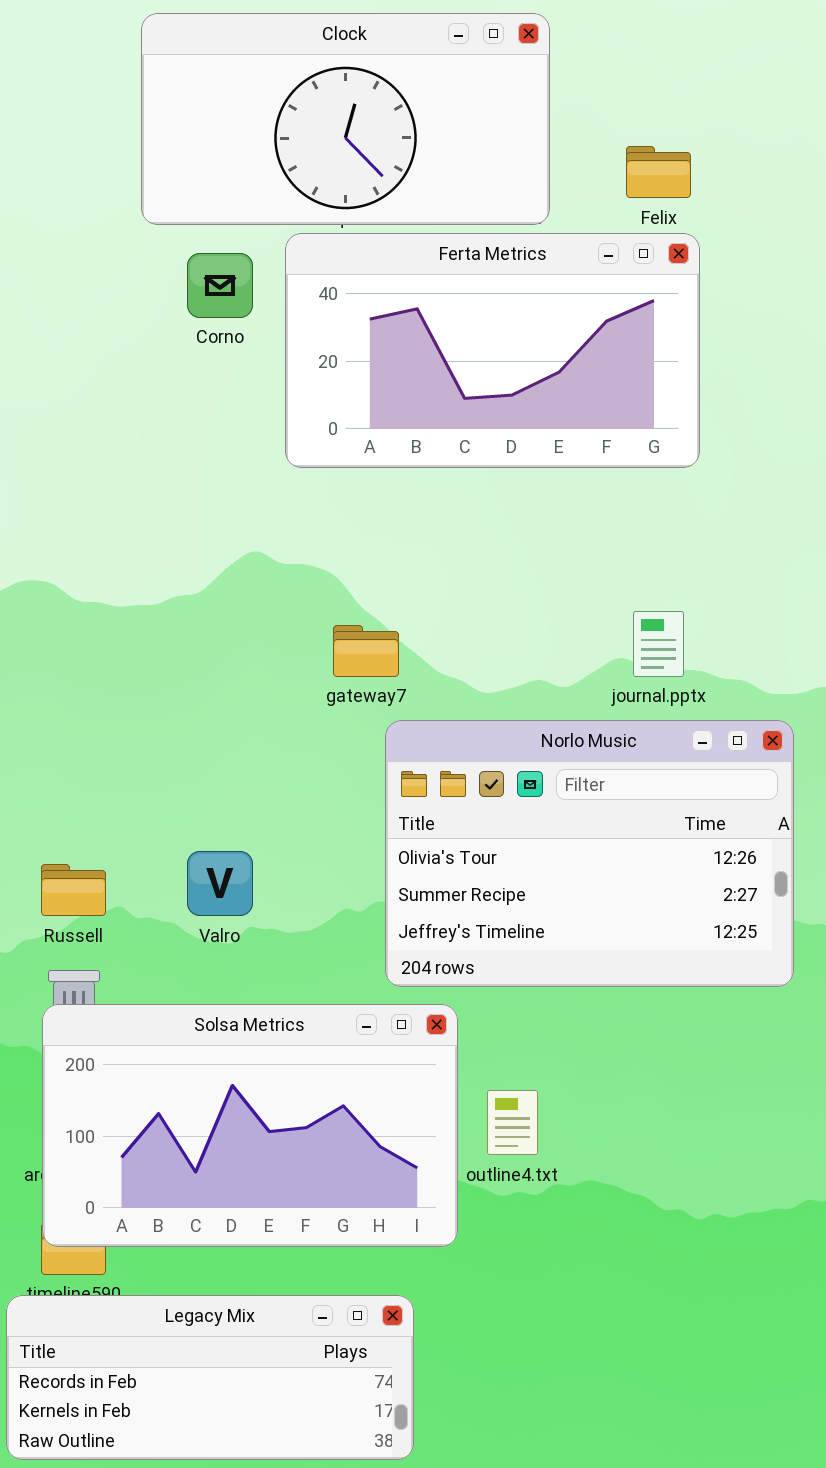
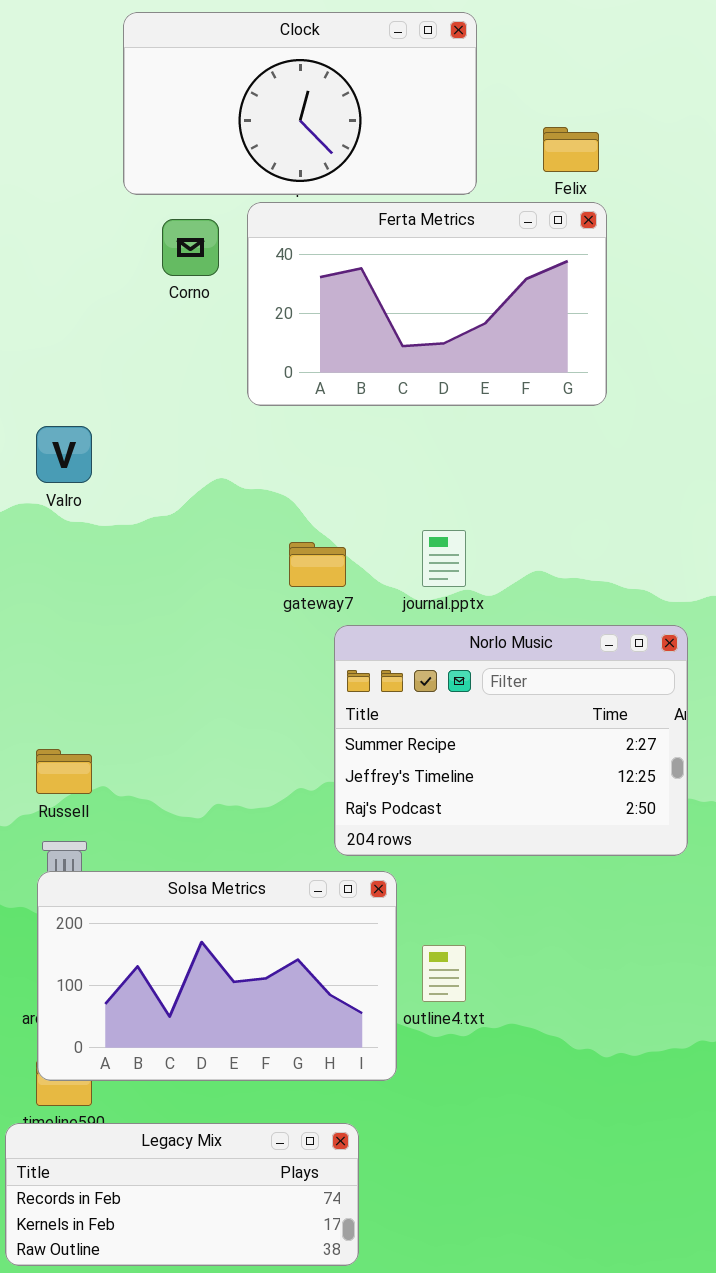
journal.pptx: [633,611,684,677] -> [422,530,466,587], moved
Norlo Music: [385,720,794,987] -> [334,625,688,856], scrolled down 1 row
Valro: [187,851,253,916] -> [36,426,92,483], moved

